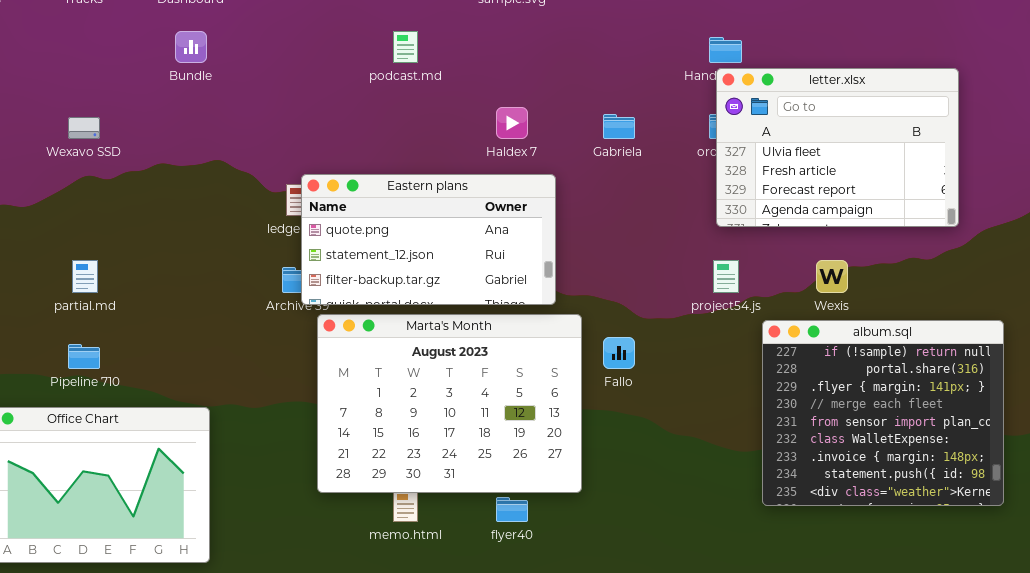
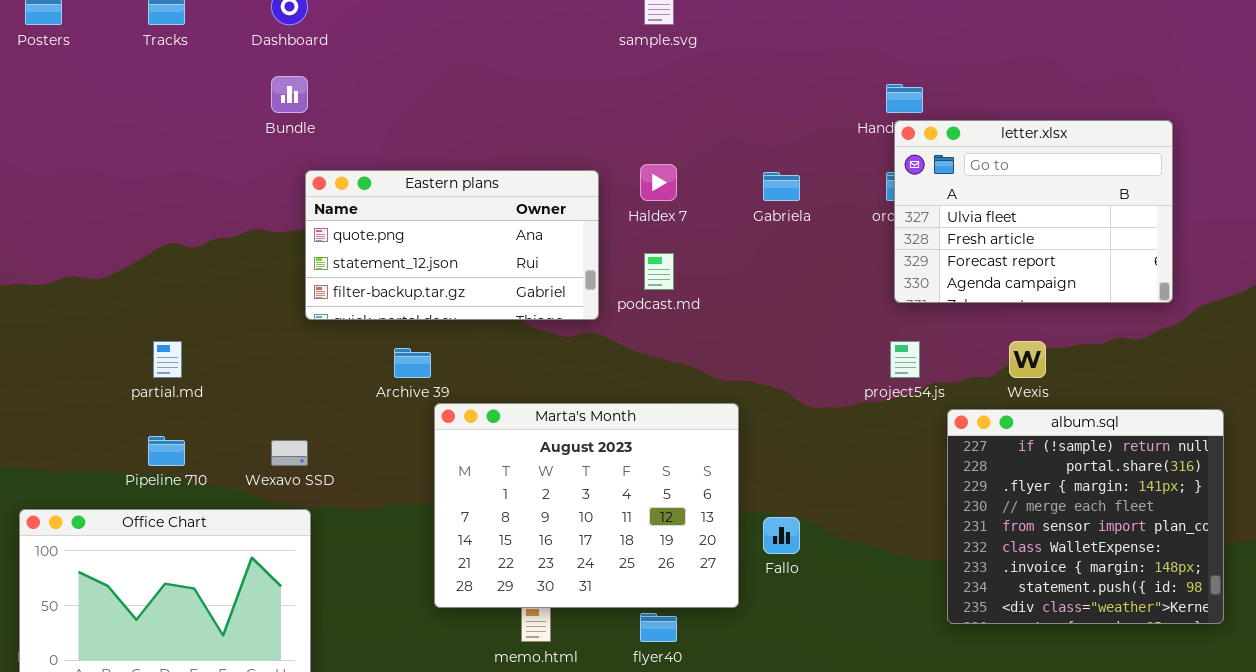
podcast.md: [393,31,418,63] -> [644,253,674,290], moved
Wexavo SSD: [68,117,100,139] -> [271,440,308,466], moved
Eastern plans: [301,174,556,305] -> [305,170,599,320], moved
Fallo: [603,337,635,369] -> [763,517,800,554], moved

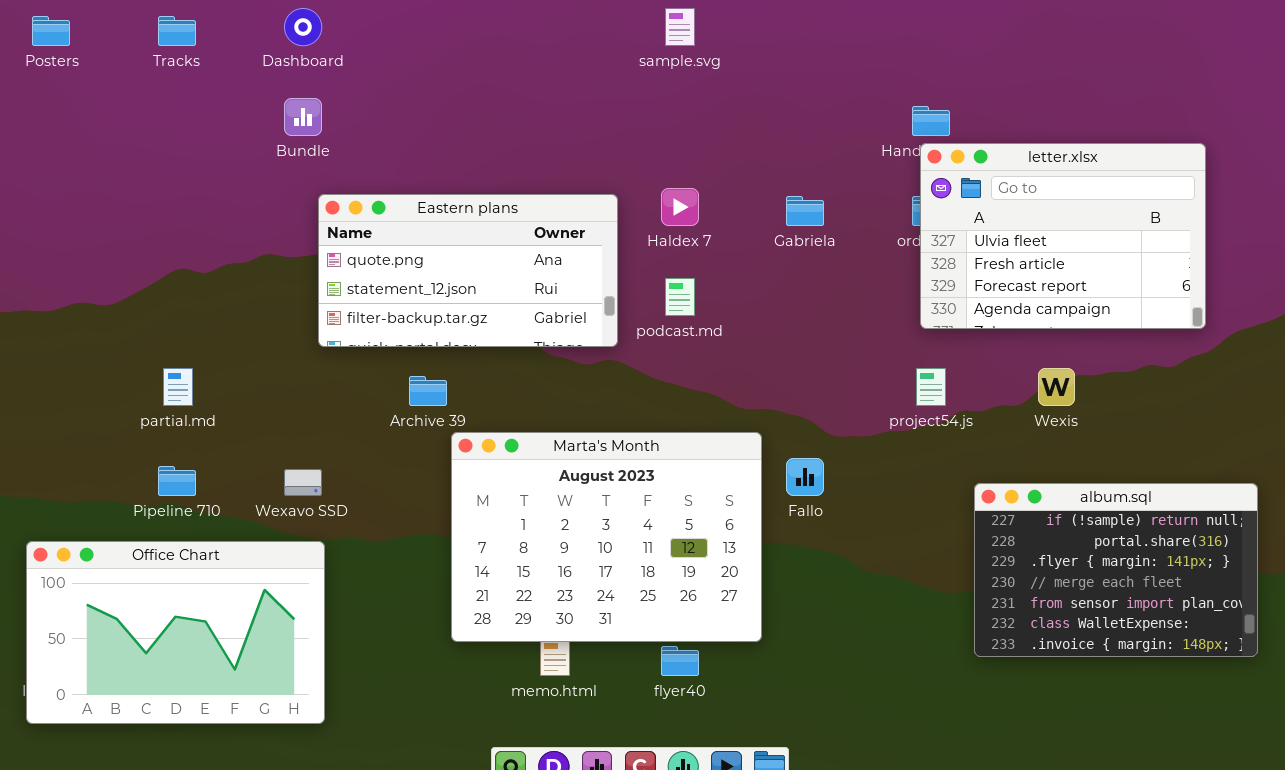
album.sql: [947,409,1224,624] -> [974,483,1258,657], resized
Fallo: [763,517,800,554] -> [786,458,824,496], moved

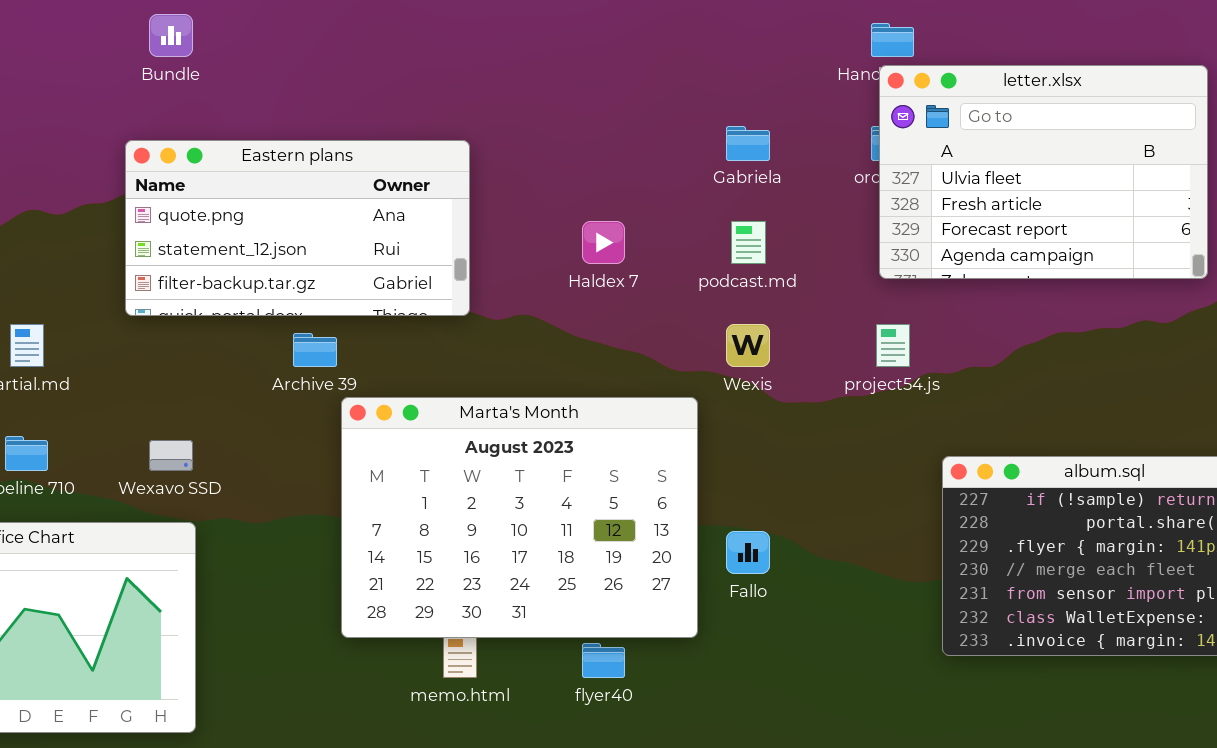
Haldex 7: [661,188,699,226] -> [582,221,625,264], moved
Eastern plans: [318,194,618,347] -> [125,140,470,316], moved
podcast.md: [665,278,695,316] -> [731,221,766,264], moved
Wexis: [1038,368,1075,406] -> [726,324,770,367], moved
Fallo: [786,458,824,496] -> [726,531,770,574], moved

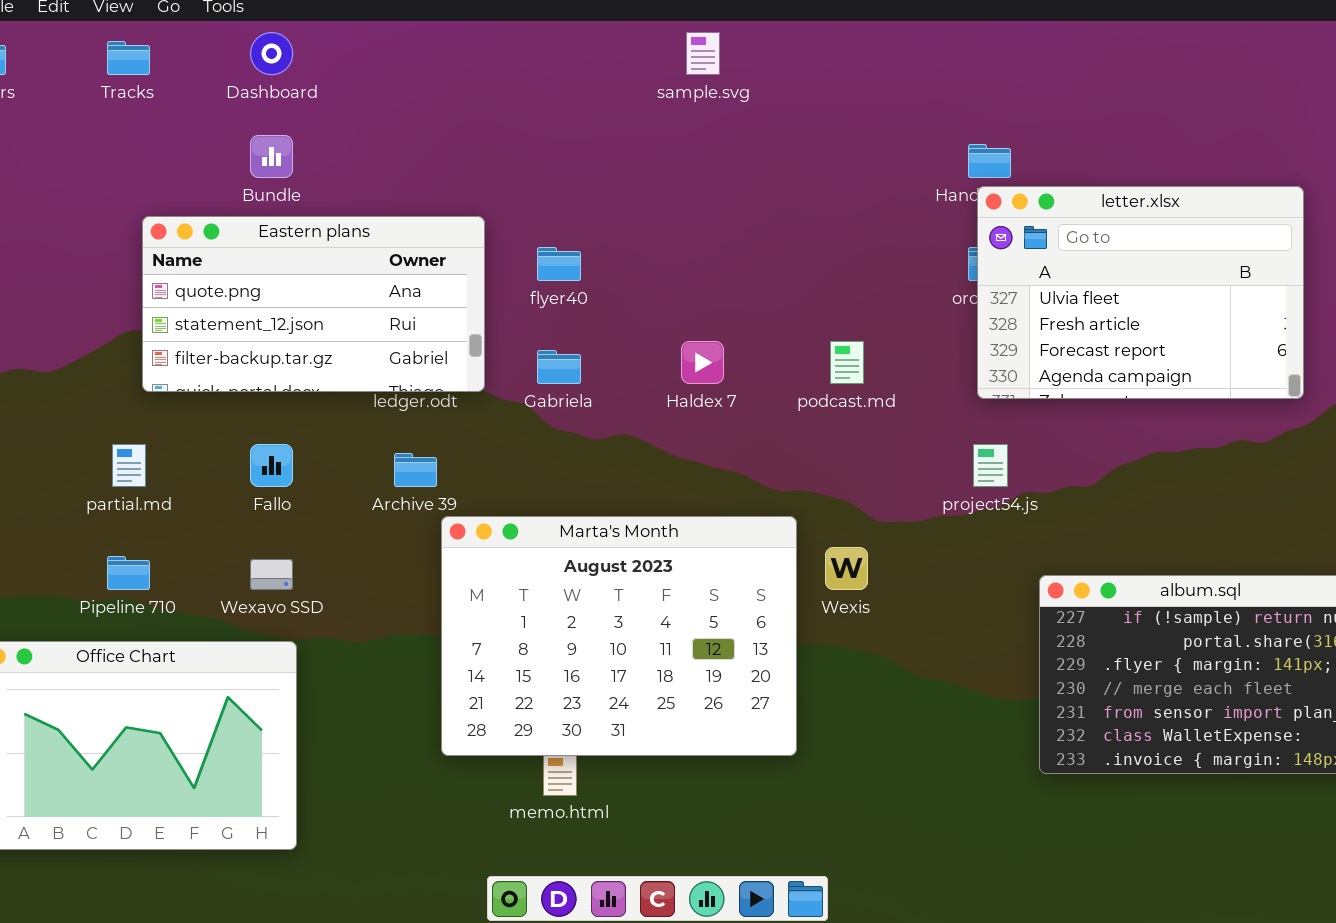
Gabriela: [726,126,770,161] -> [537,350,581,384], moved
Eastern plans: [125,140,470,316] -> [142,216,485,392], moved
Wexis: [726,324,770,367] -> [825,547,868,590], moved
Fallo: [726,531,770,574] -> [250,444,293,487], moved
flyer40: [582,643,625,678] -> [537,247,581,281], moved

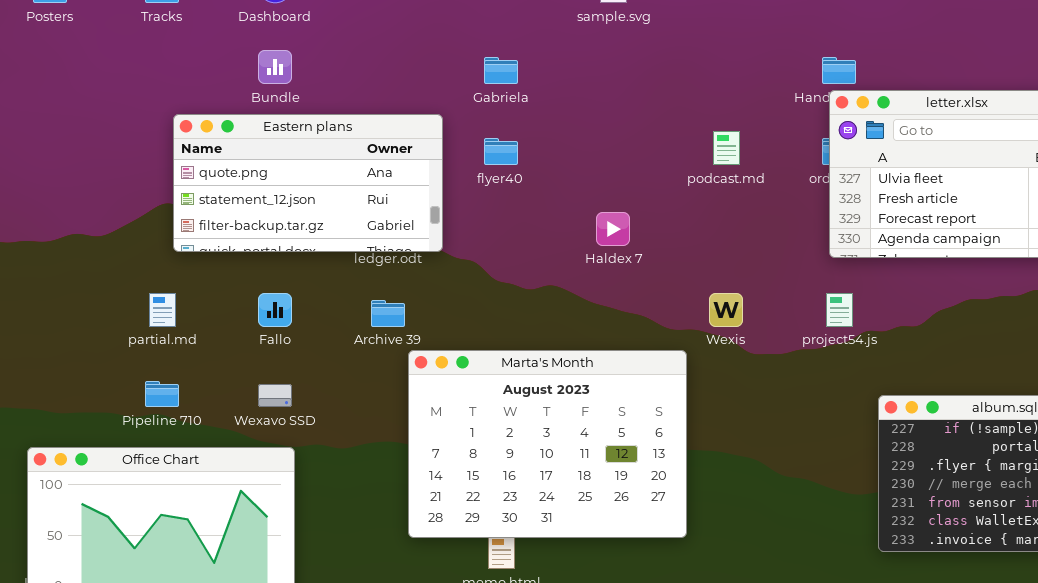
podcast.md: [830,341,864,384] -> [713,131,740,165], moved
Gabriela: [537,350,581,384] -> [484,57,518,84], moved
Wexis: [825,547,868,590] -> [709,293,743,327], moved

